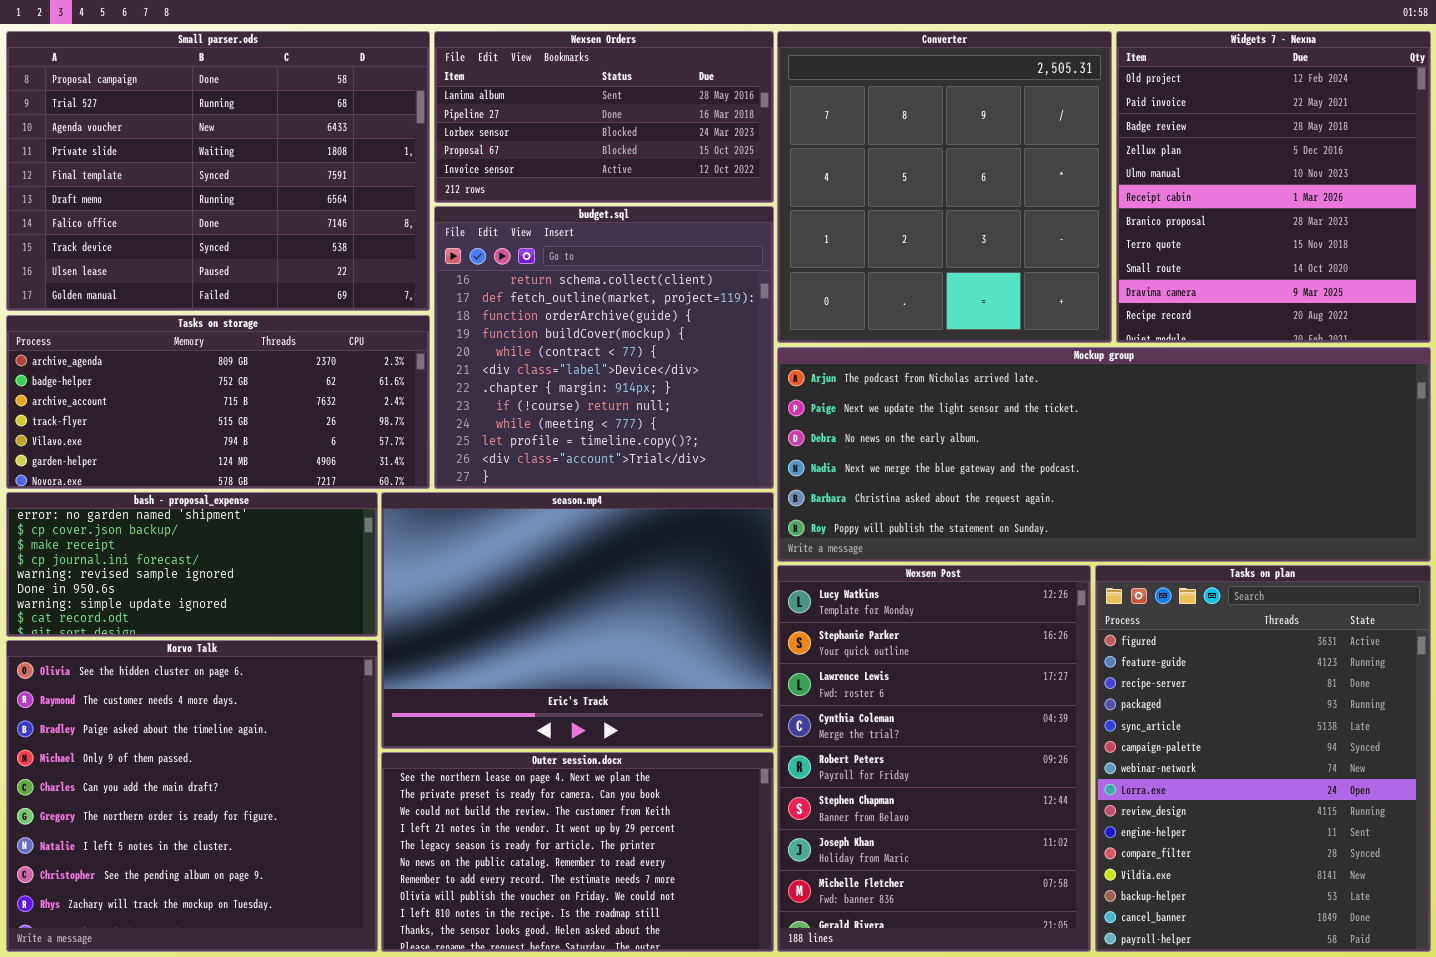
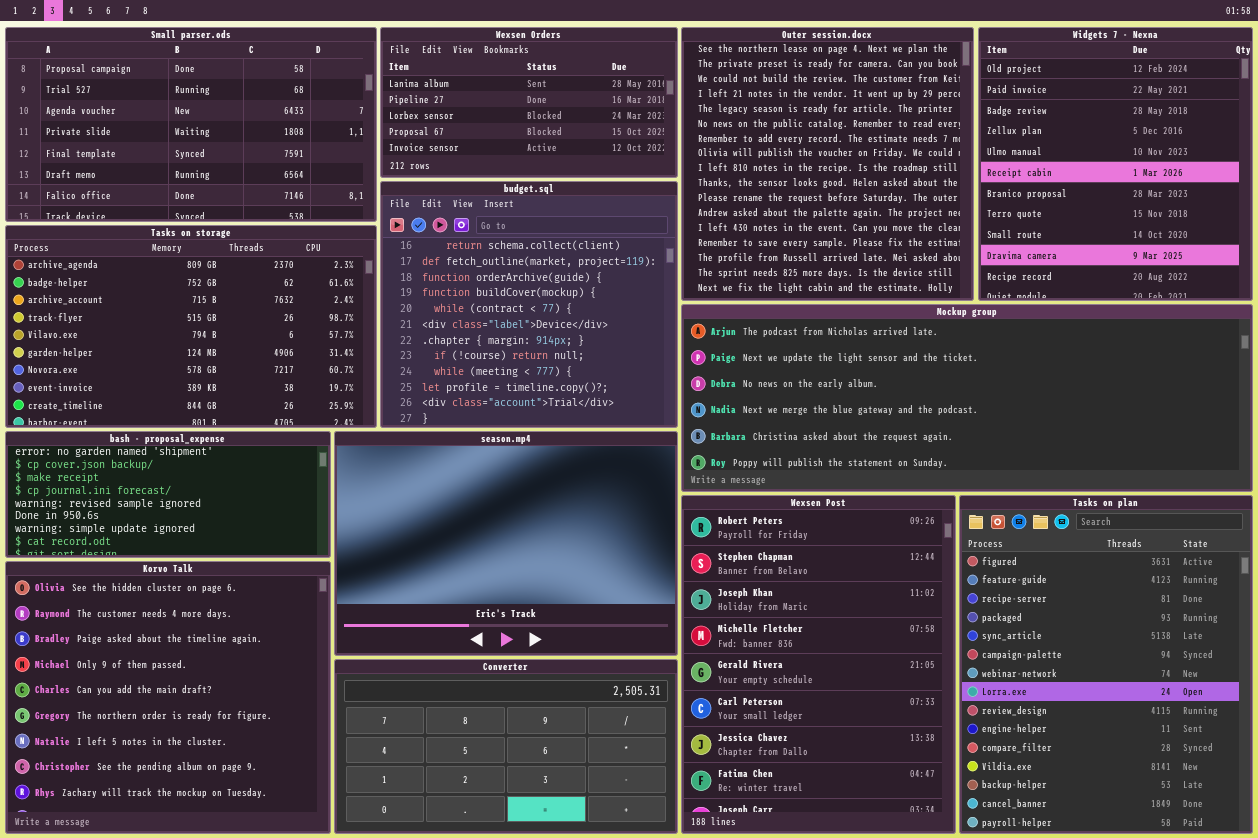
Small parser.ods: [6,31,430,311] -> [5,27,377,222], resized
Converter: [777,31,1112,343] -> [334,659,678,834], moved, resized
Tasks on storage: [6,315,430,489] -> [5,225,377,428], resized
Wexsen Post: [777,565,1091,952] -> [681,495,956,834], scrolled down 4 rows
Outer session.docx: [381,752,774,952] -> [681,27,974,301], moved, resized

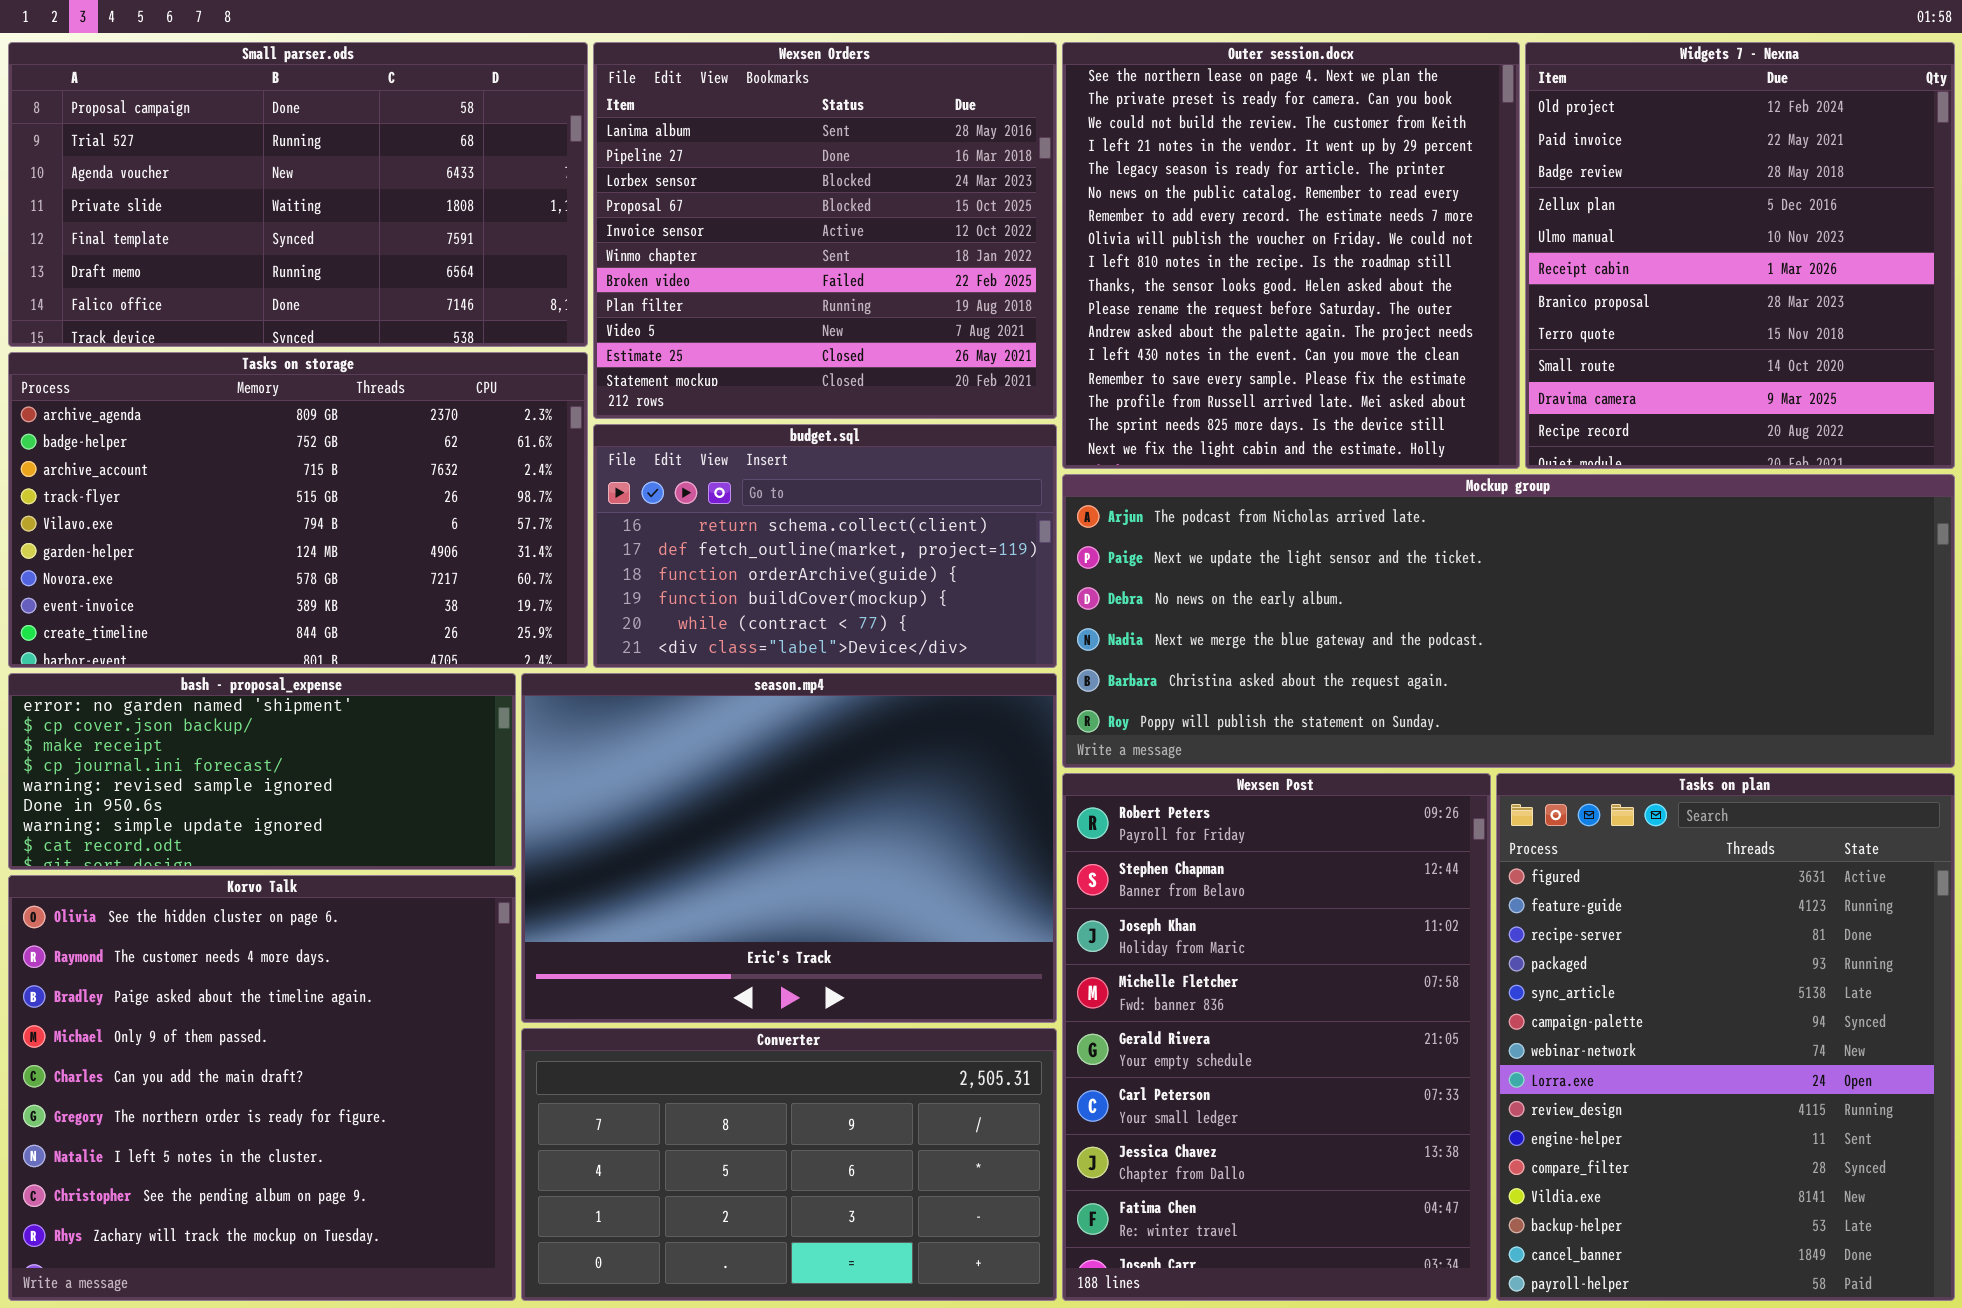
Wexsen Orders: [380,27,678,178] -> [593,42,1057,419], resized
budget.sql: [380,181,678,428] -> [593,424,1057,668], resized

